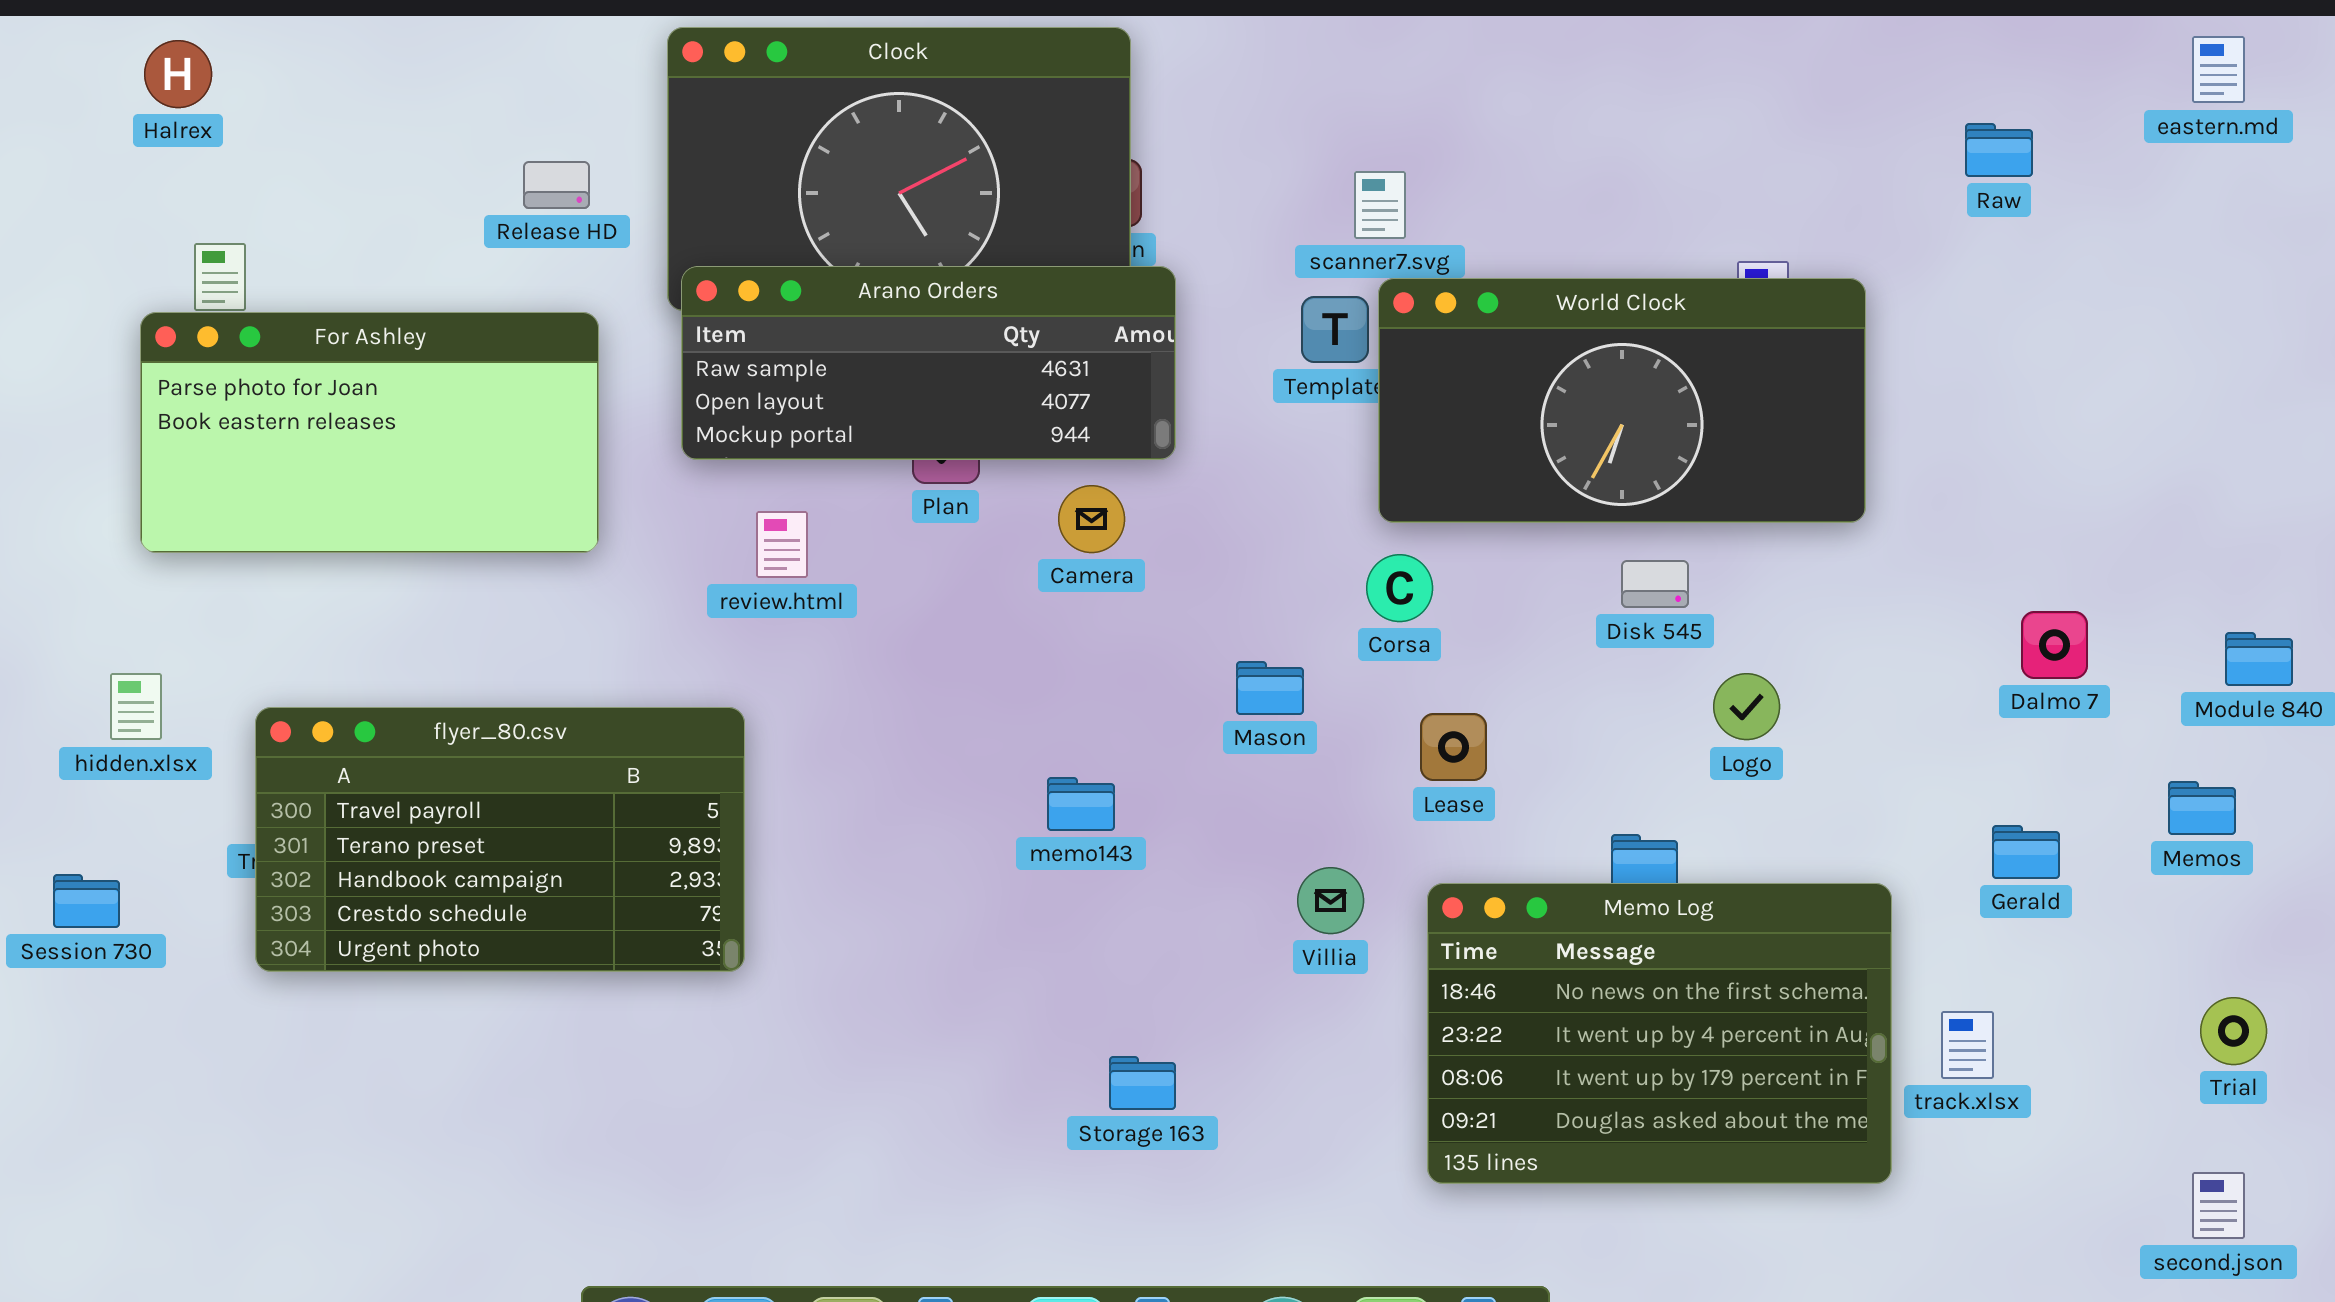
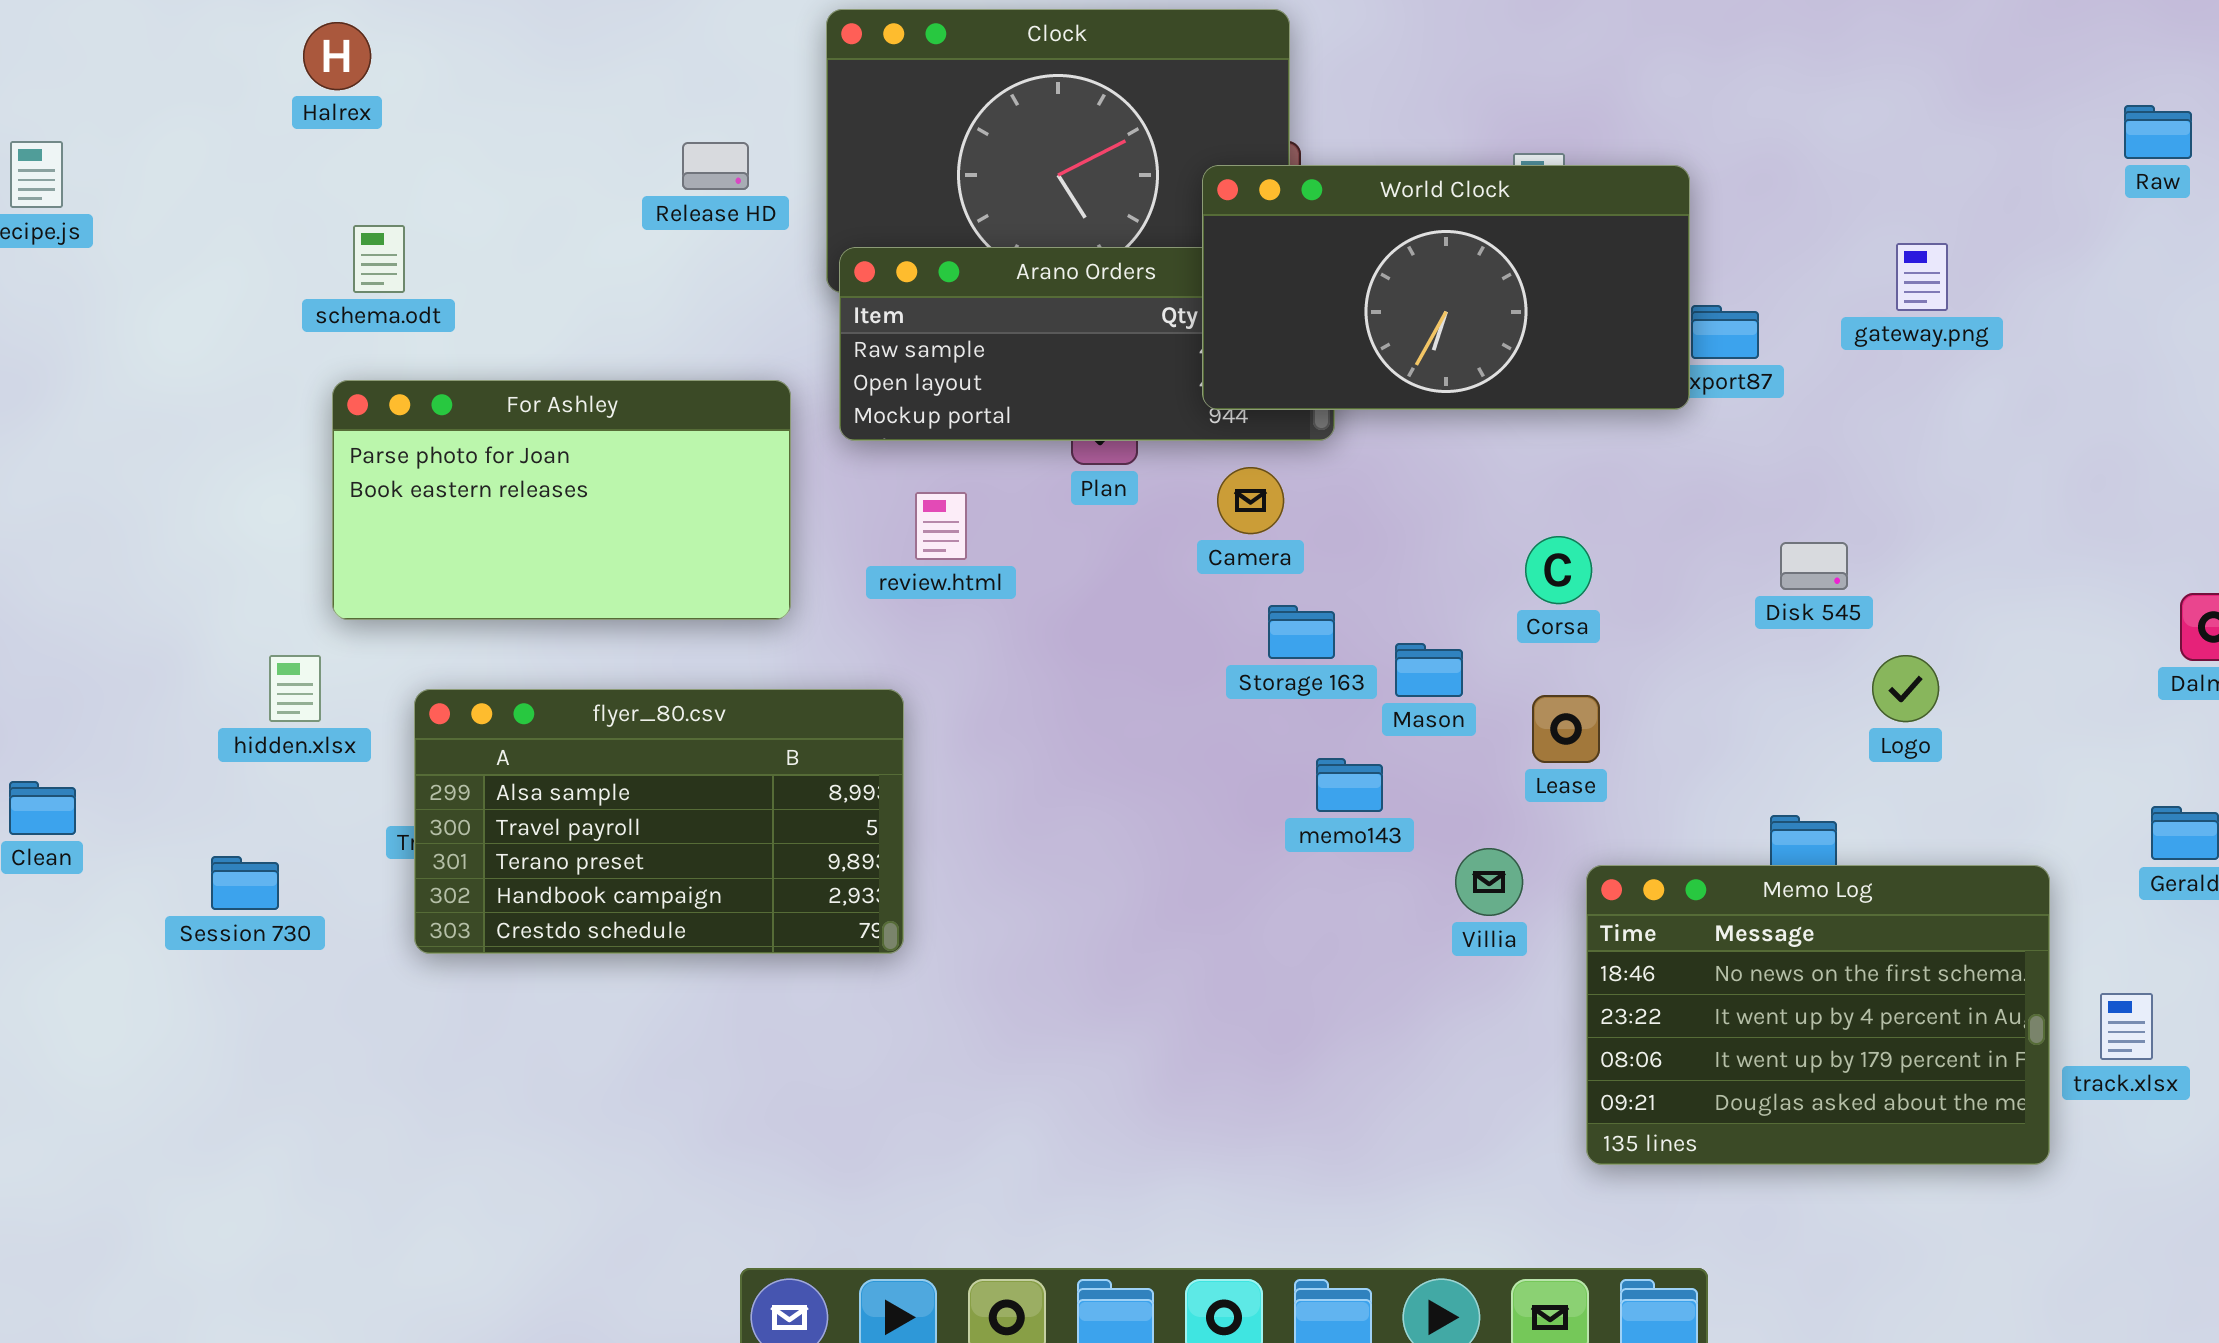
World Clock: [1378,278,1866,523] -> [1202,165,1690,410], moved
For Ashley: [140,312,599,553] -> [332,380,791,620], moved
flyer_80.csv: [255,707,745,972] -> [414,689,904,954], scrolled up 1 row
Lease: [1420,713,1487,781] -> [1532,695,1600,763], moved
memo143: [1047,777,1115,831] -> [1316,758,1383,812], moved
Storage 163: [1109,1056,1176,1110] -> [1268,605,1335,659], moved

